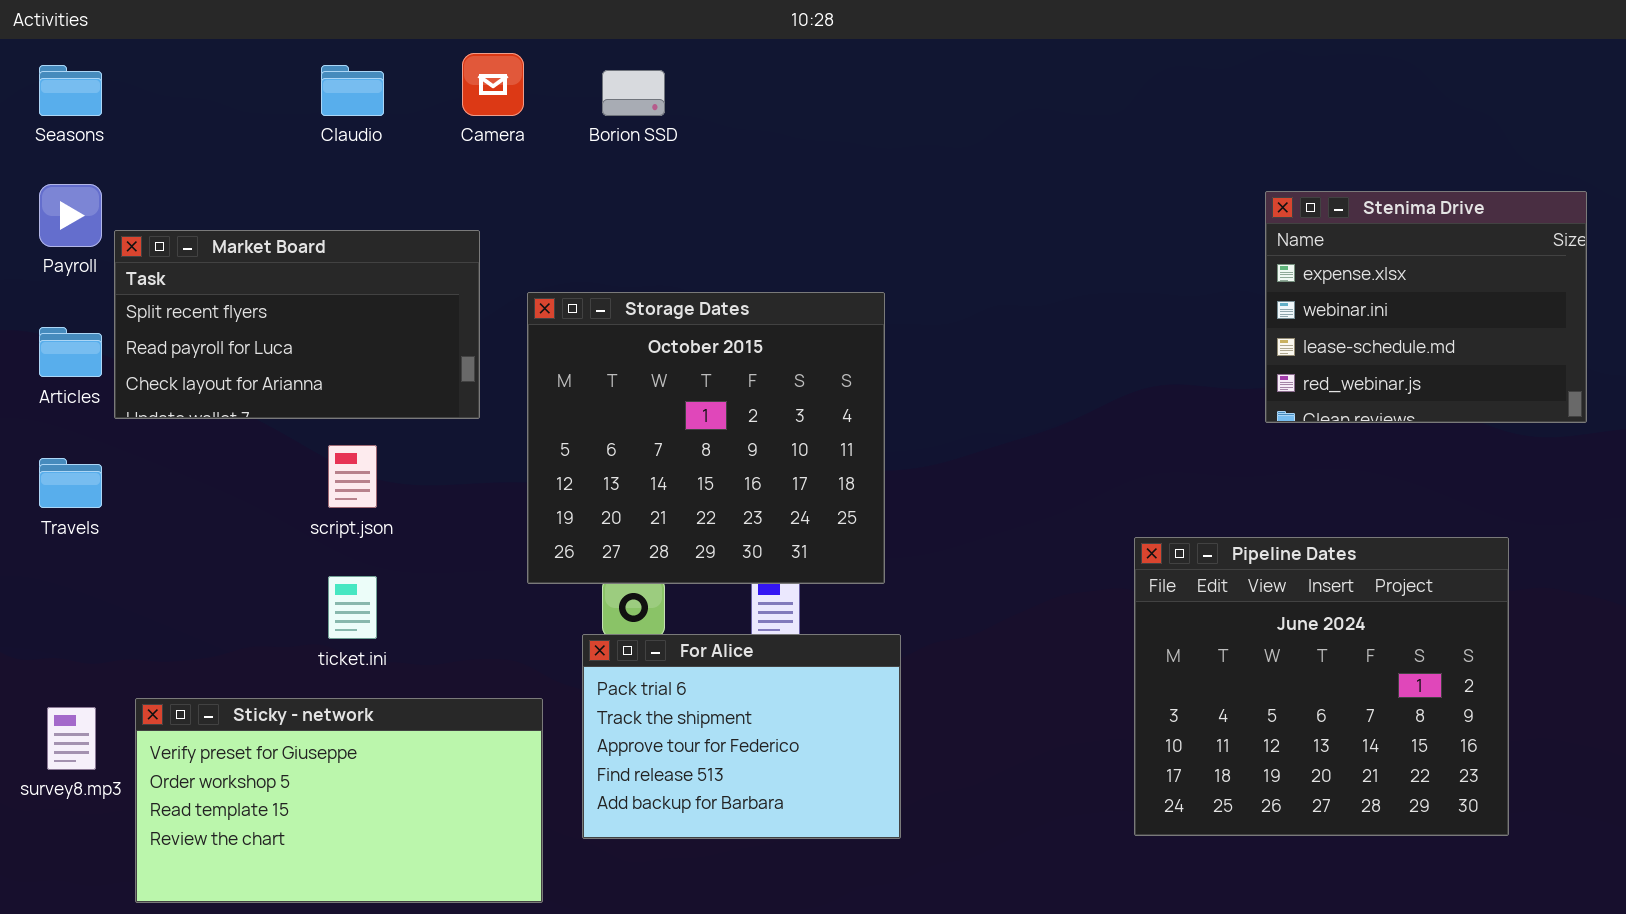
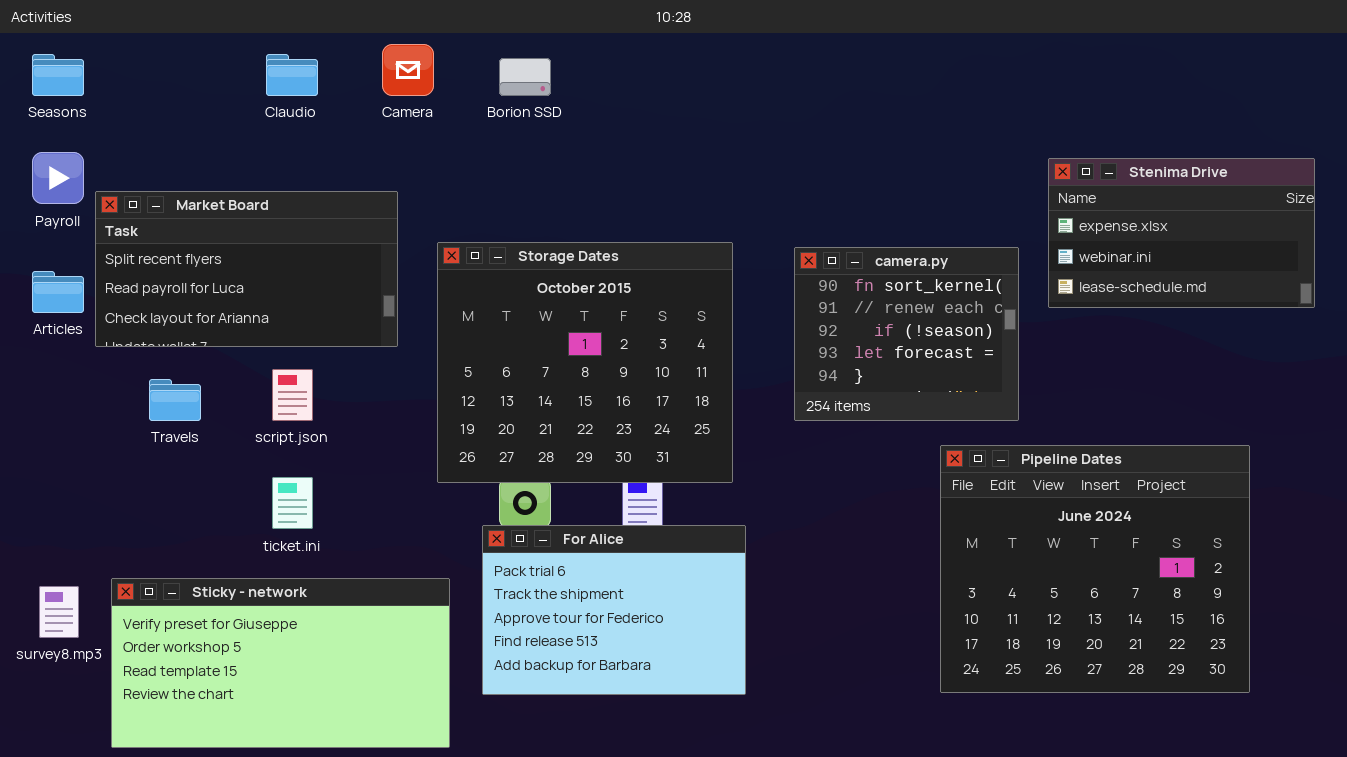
Stenima Drive: [1265,191,1587,423] -> [1048,158,1315,308], resized
camera.py: none -> [794,247,1019,421], opened
Travels: [39,458,102,508] -> [149,379,201,421], moved

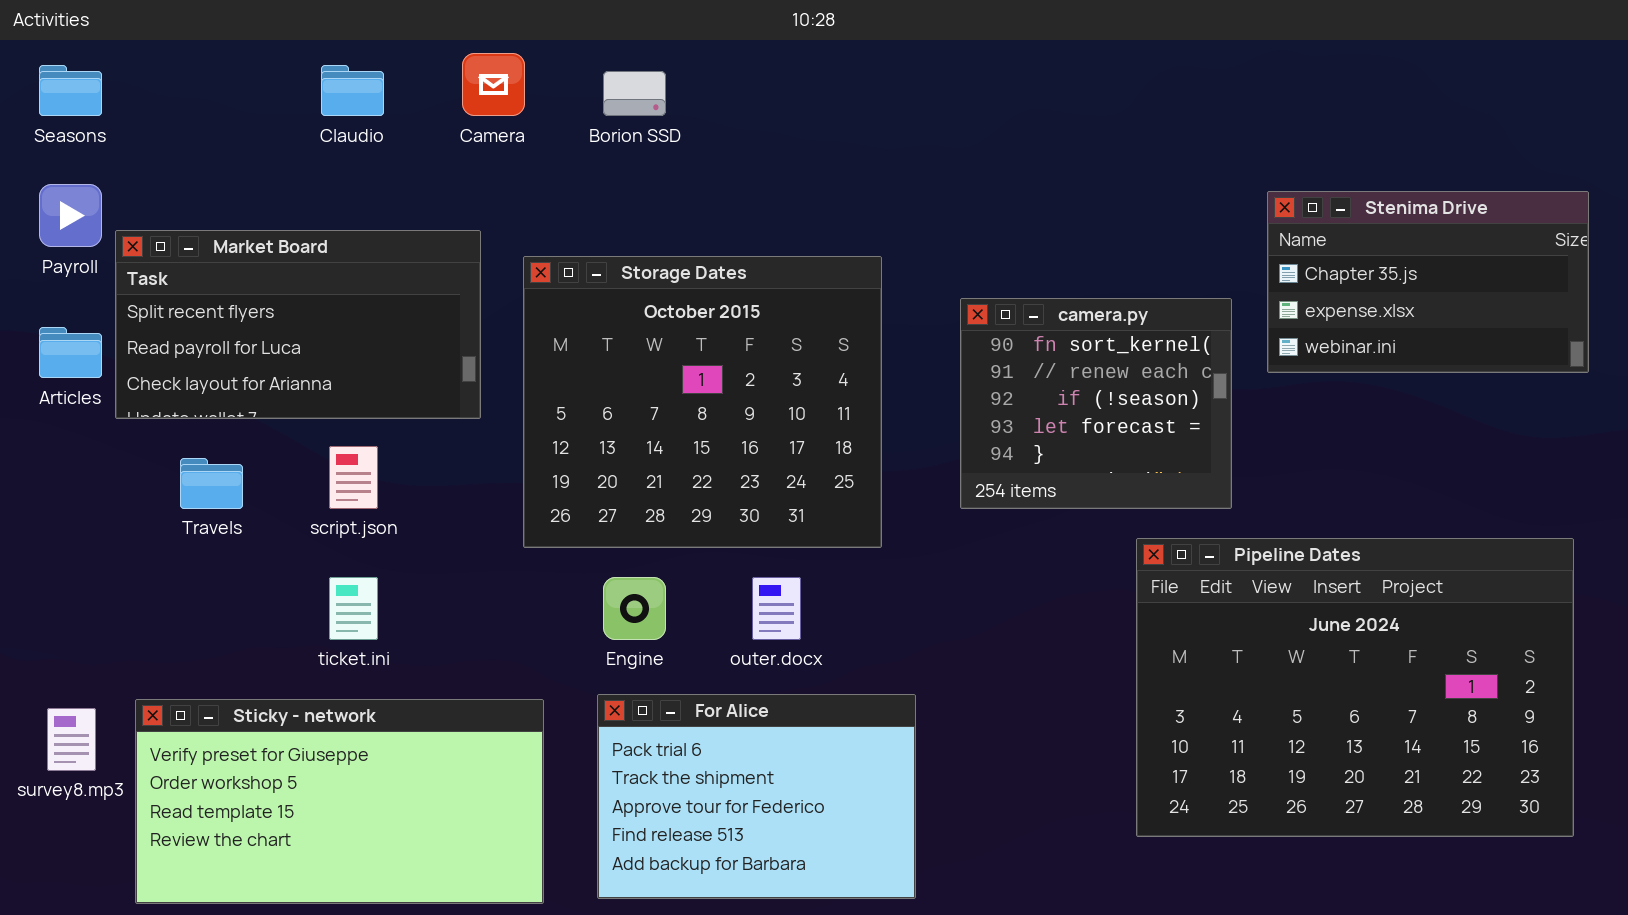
Stenima Drive: [1048,158,1315,308] -> [1267,191,1589,373], scrolled up 1 row
Storage Dates: [437,242,733,483] -> [523,256,882,548], moved
Pipeline Dates: [940,445,1250,693] -> [1136,538,1574,837], resized
For Alice: [482,525,746,695] -> [597,694,916,899], moved

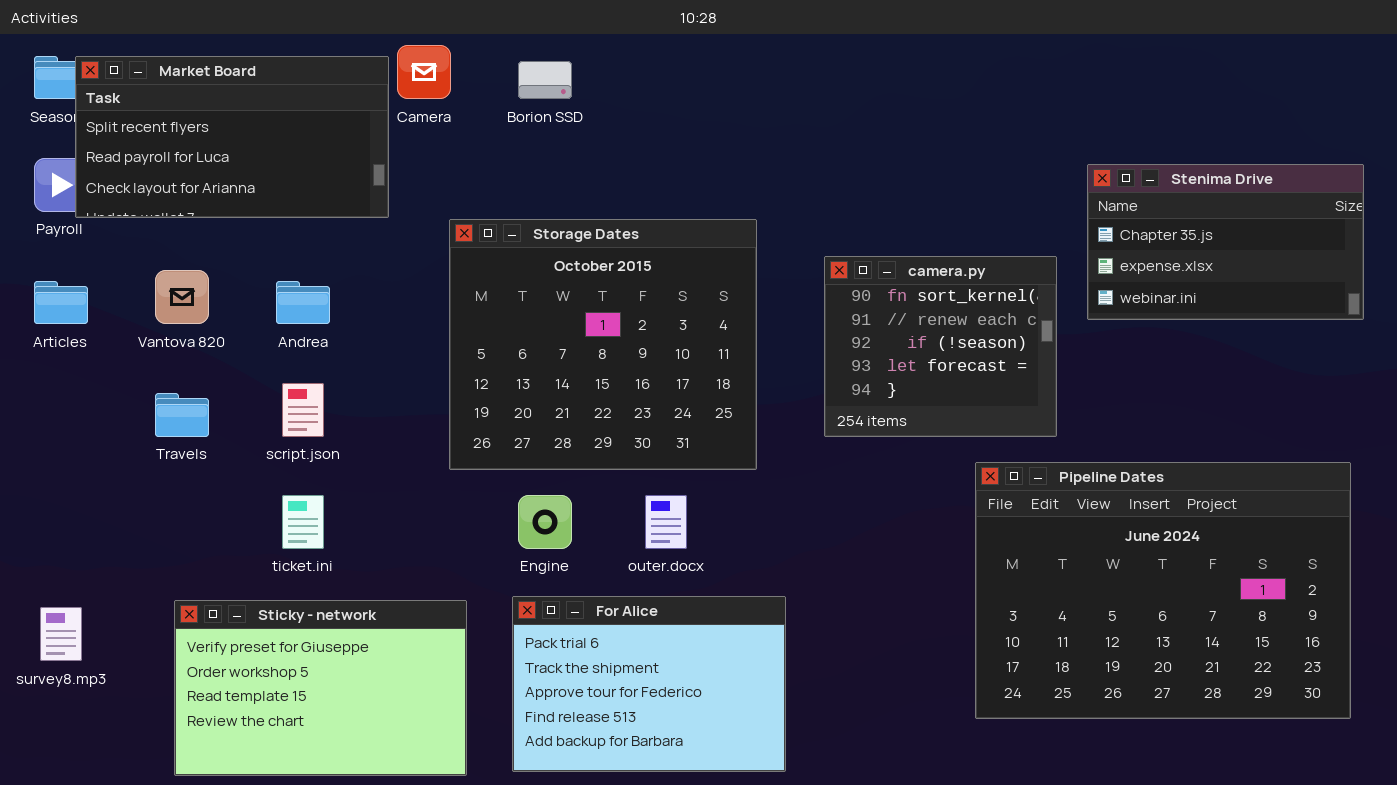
Market Board: [115,230,481,419] -> [75,56,389,218], moved
Sticky - network: [135,699,544,904] -> [174,600,467,776], resized

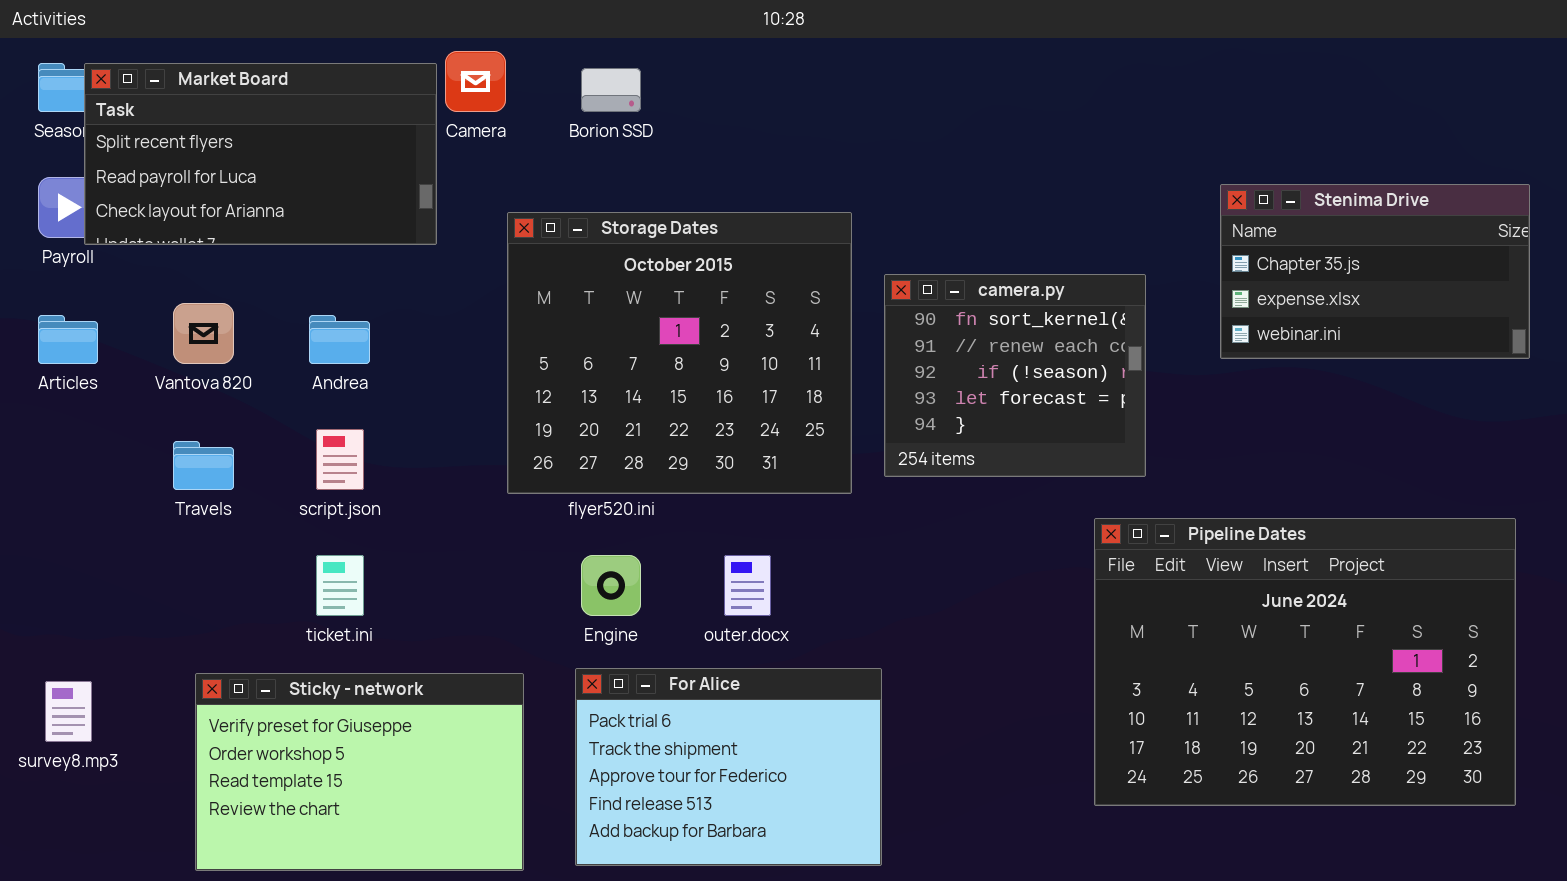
Storage Dates: [449,219,757,470] -> [507,212,852,494], moved
camera.py: [824,256,1057,437] -> [884,274,1146,477], moved

